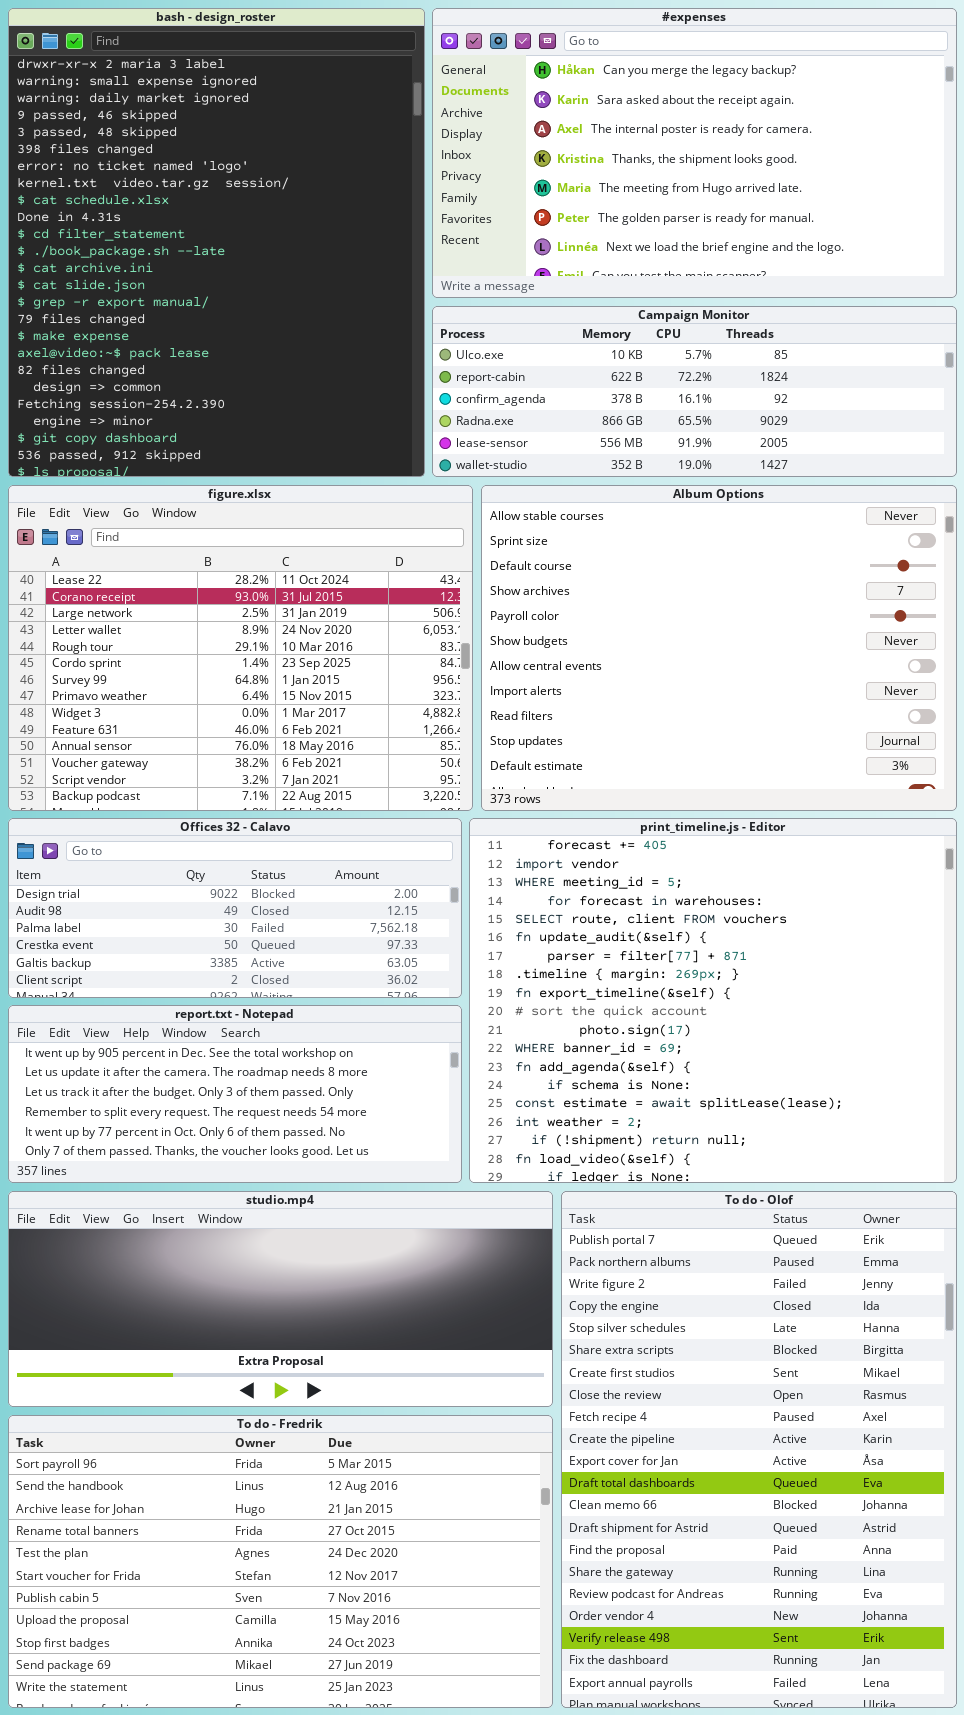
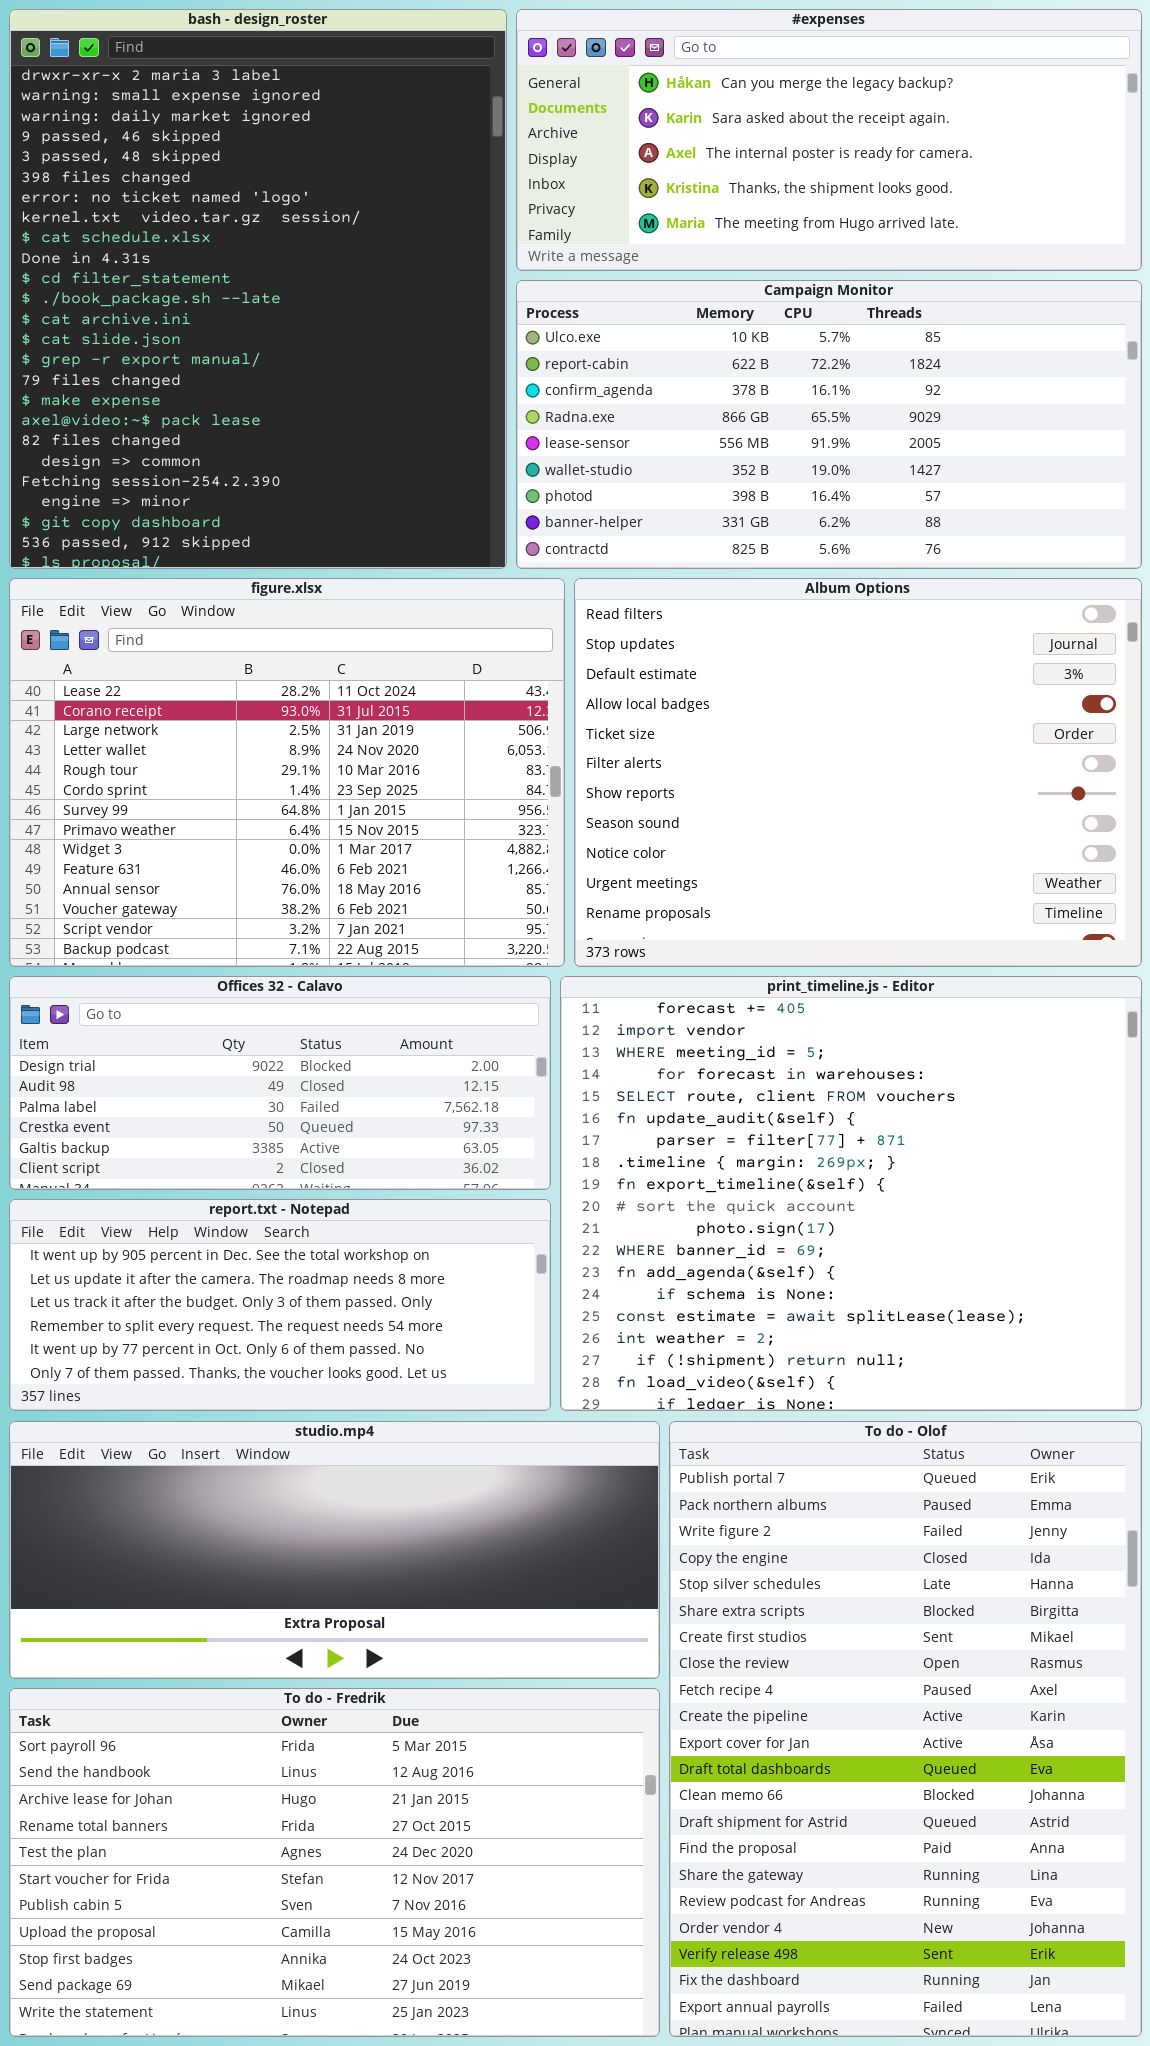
#expenses: [432,8,957,298] -> [516,9,1142,271], resized
Campaign Monitor: [432,306,957,477] -> [516,280,1142,569], resized
Album Options: [481,485,957,811] -> [574,578,1142,967], scrolled down 8 rows

